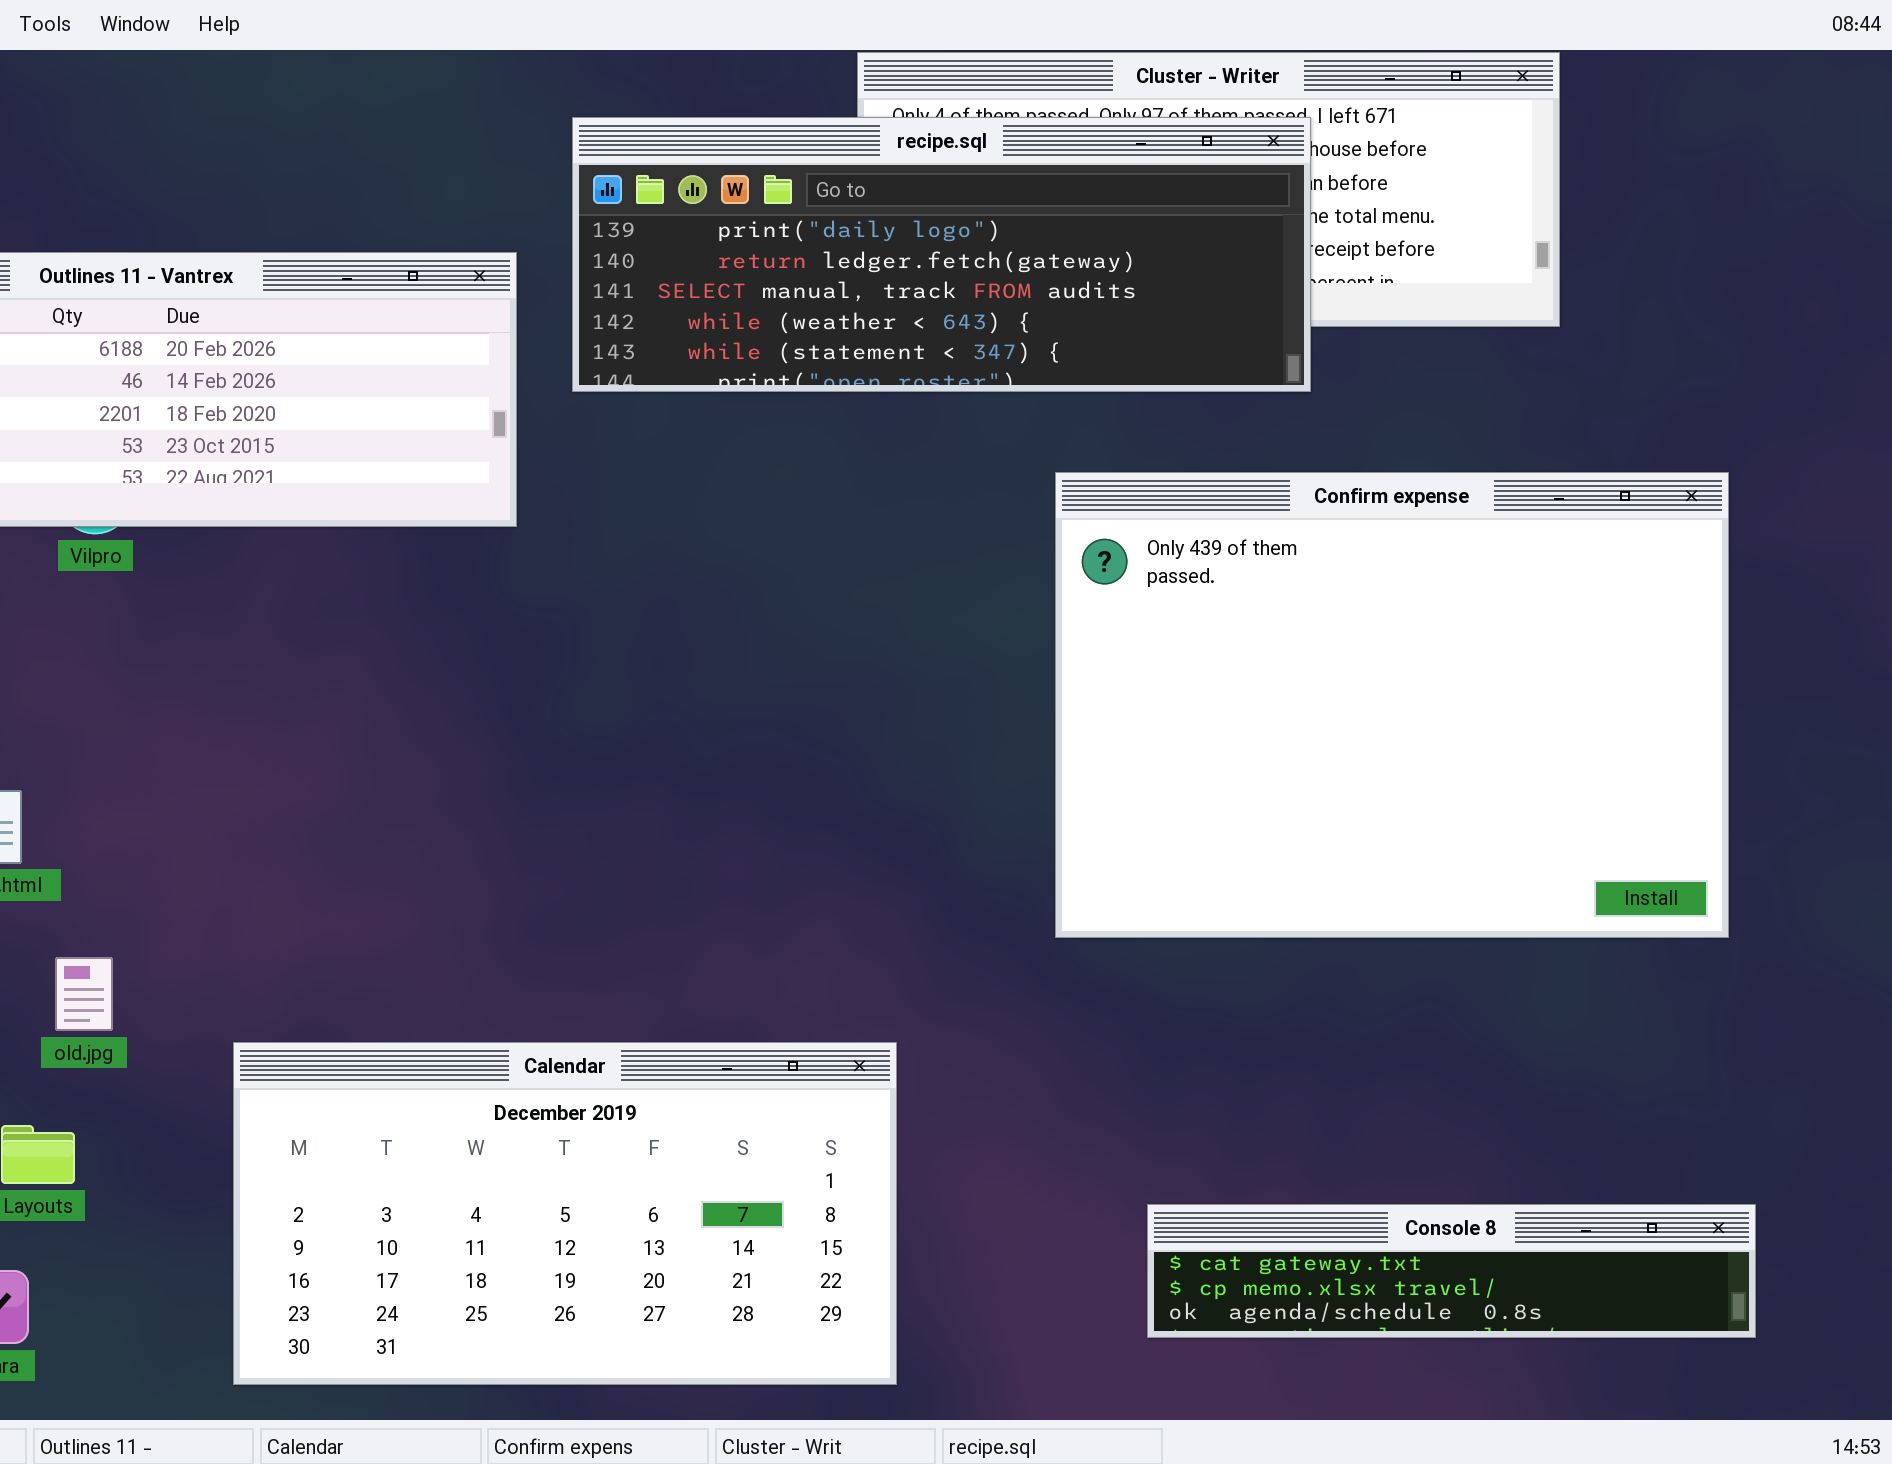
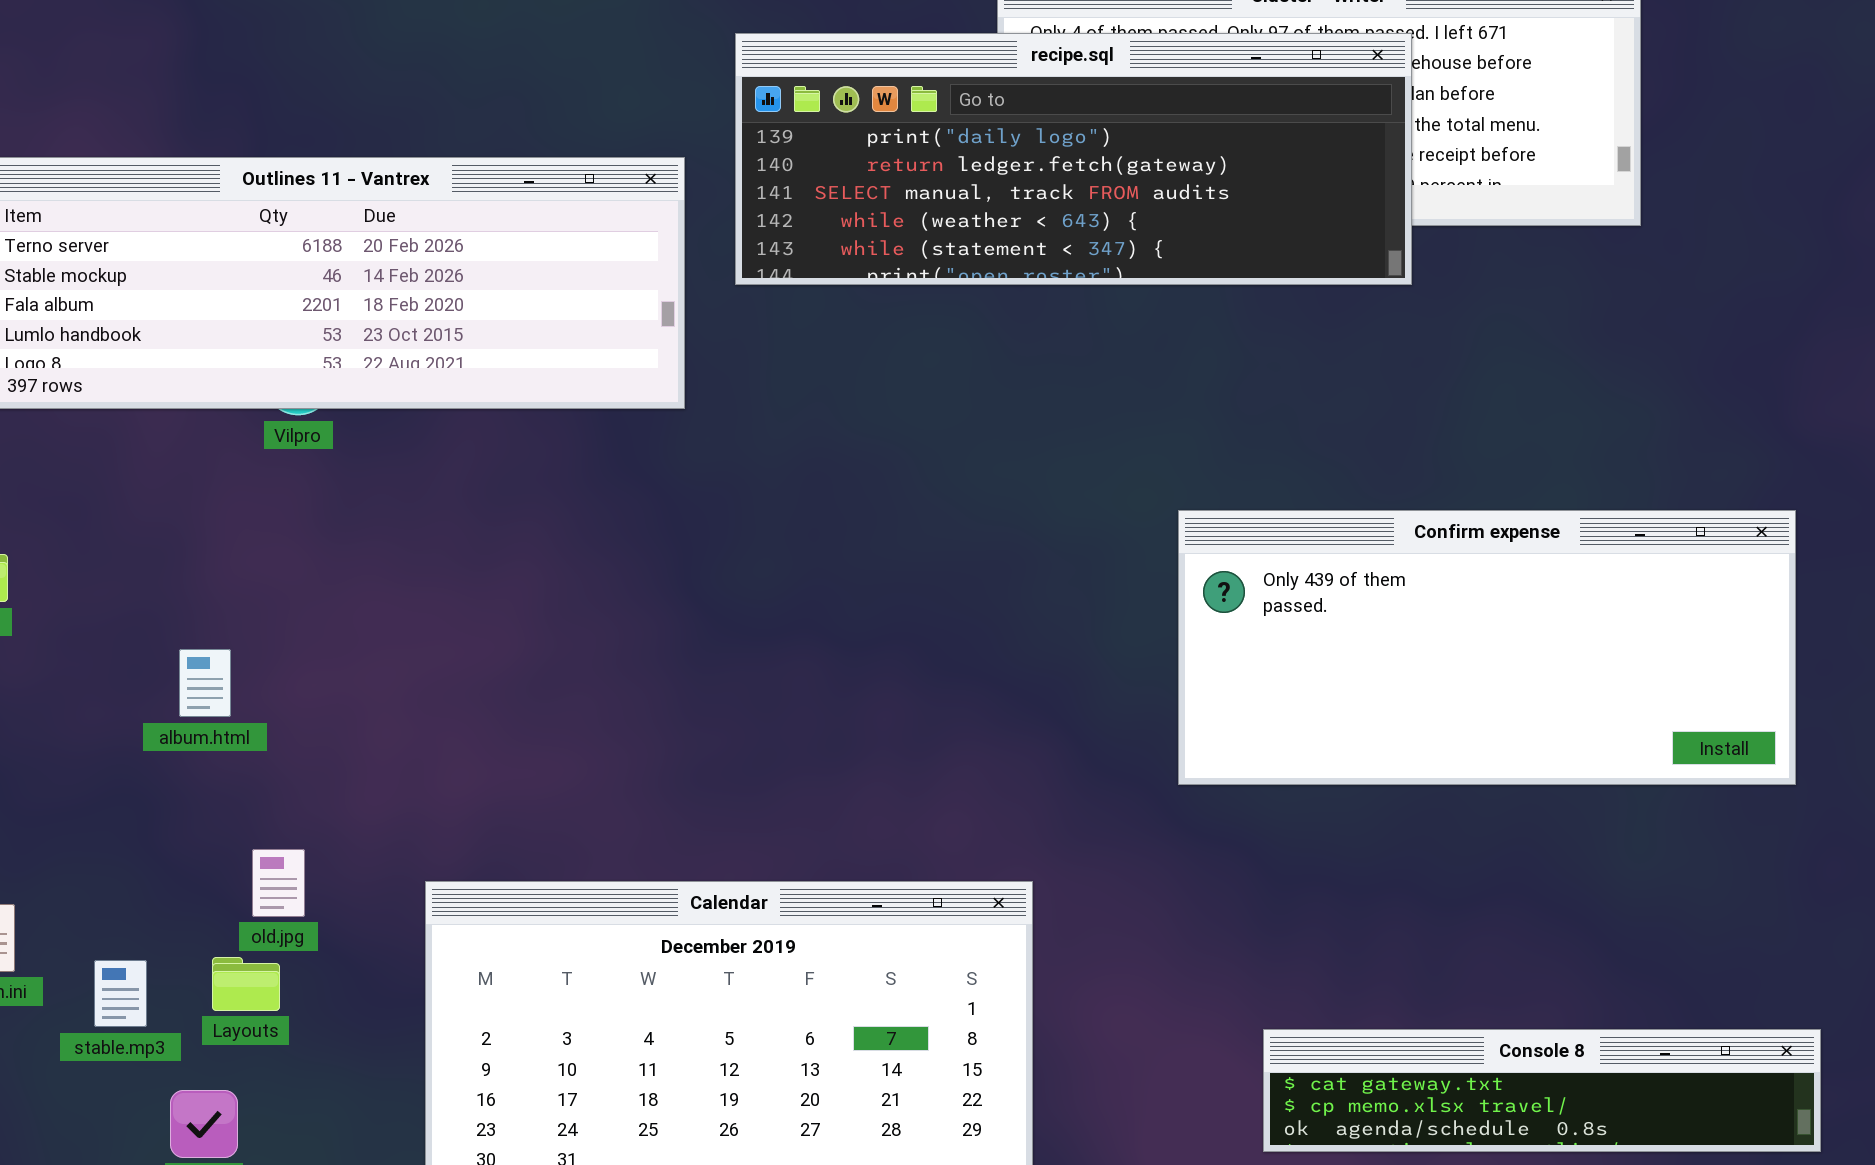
Confirm expense: [1055,472,1729,938] -> [1178,510,1796,785], resized
old.jpg: [55,957,113,1031] -> [252,849,305,917], moved

